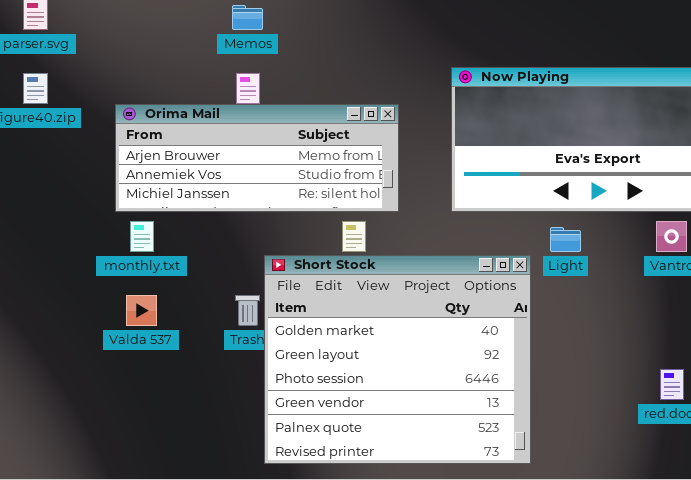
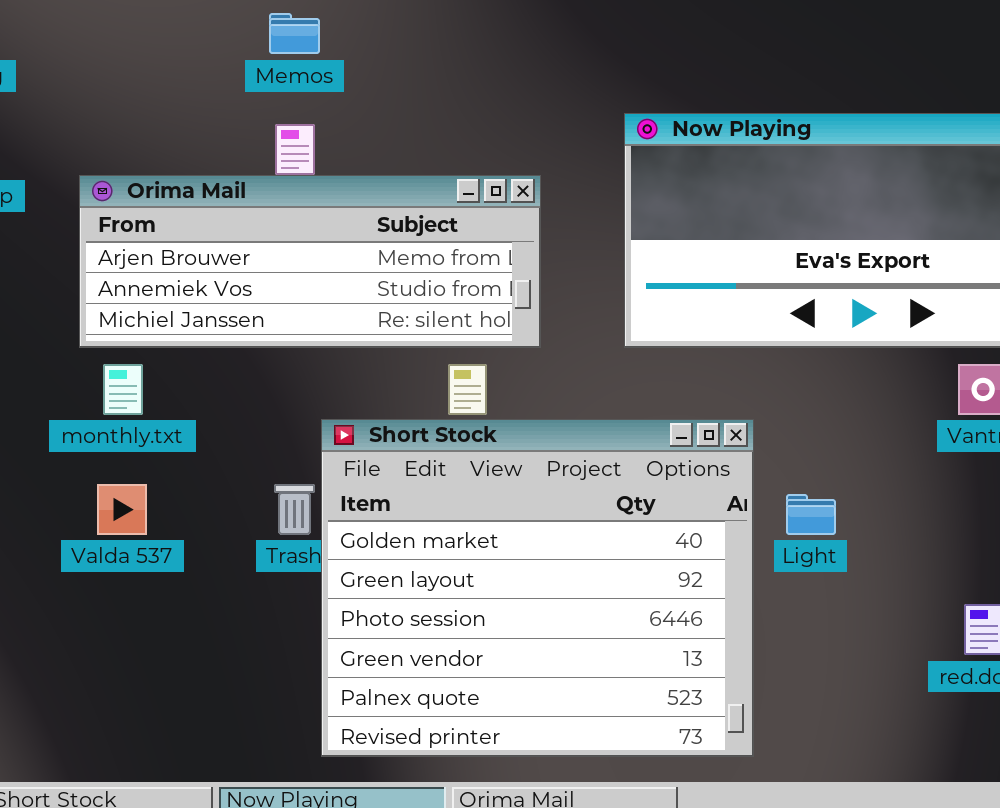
Light: [550,227,581,252] -> [786,494,836,535], moved

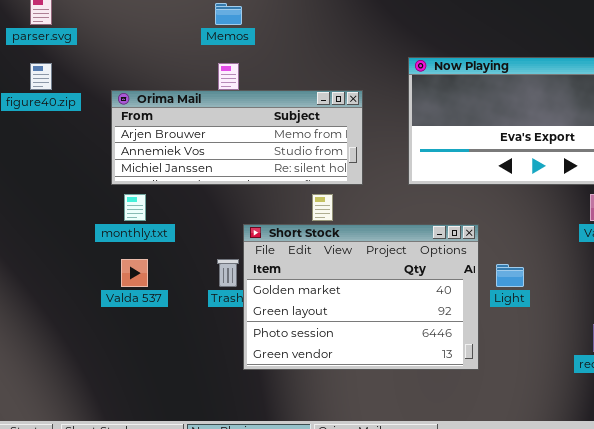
Short Stock: [321,419,754,757] -> [243,224,479,370], resized

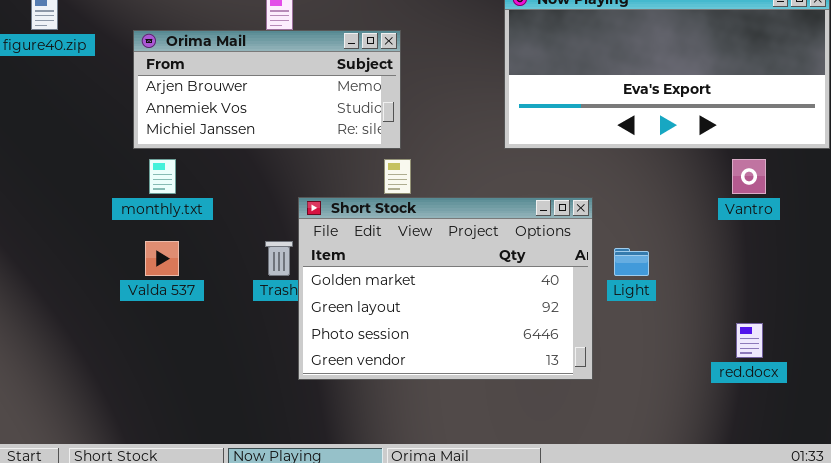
Orima Mail: [111,90,363,185] -> [133,30,401,149], resized

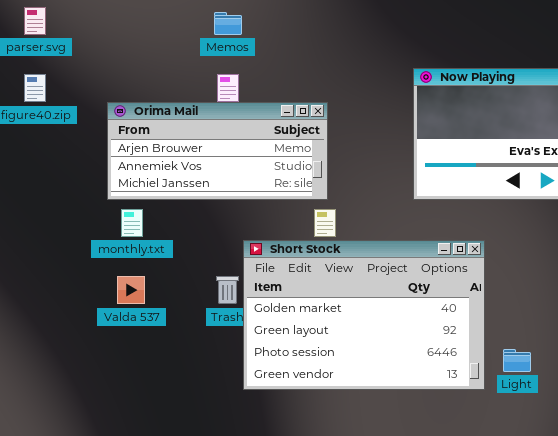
Light: [614,248,649,276] -> [503,349,531,372], moved

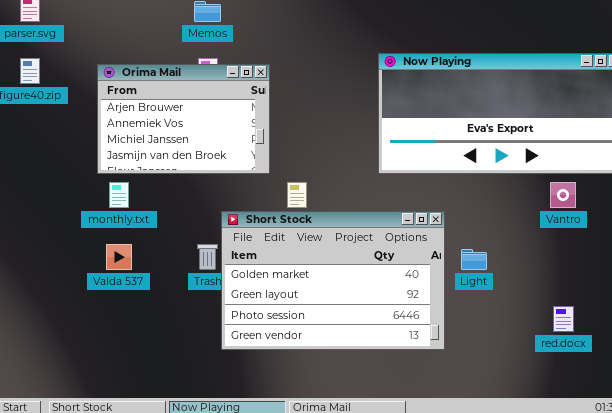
Orima Mail: [107,102,328,200] -> [97,64,270,174], resized
Light: [503,349,531,372] -> [461,249,487,270], moved

